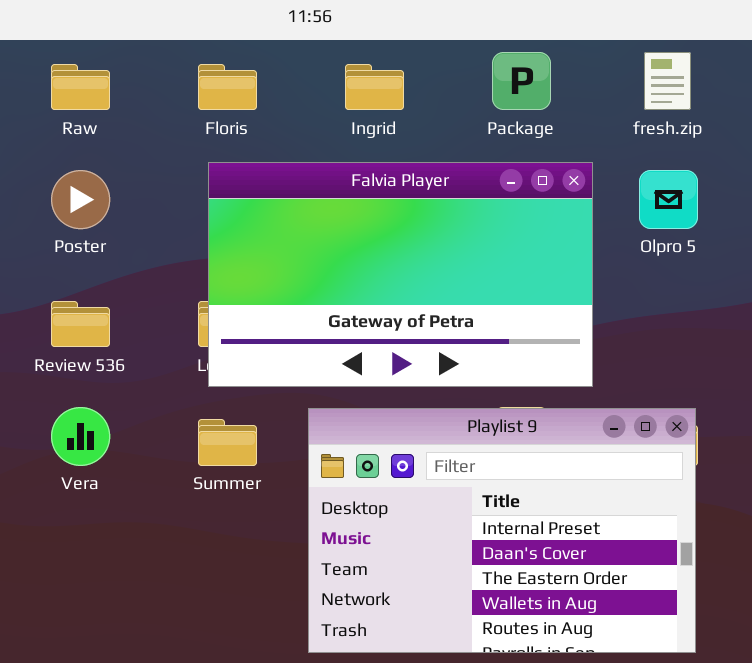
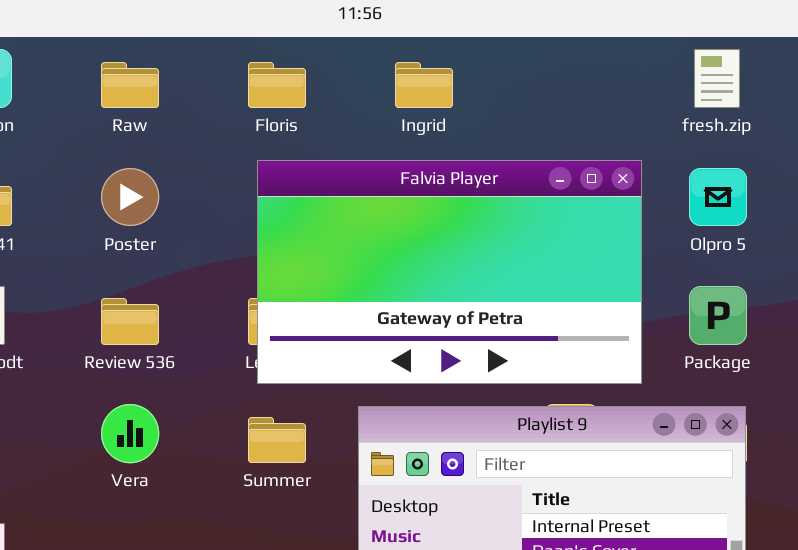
Package: [492,52,551,110] -> [689,286,747,345], moved

